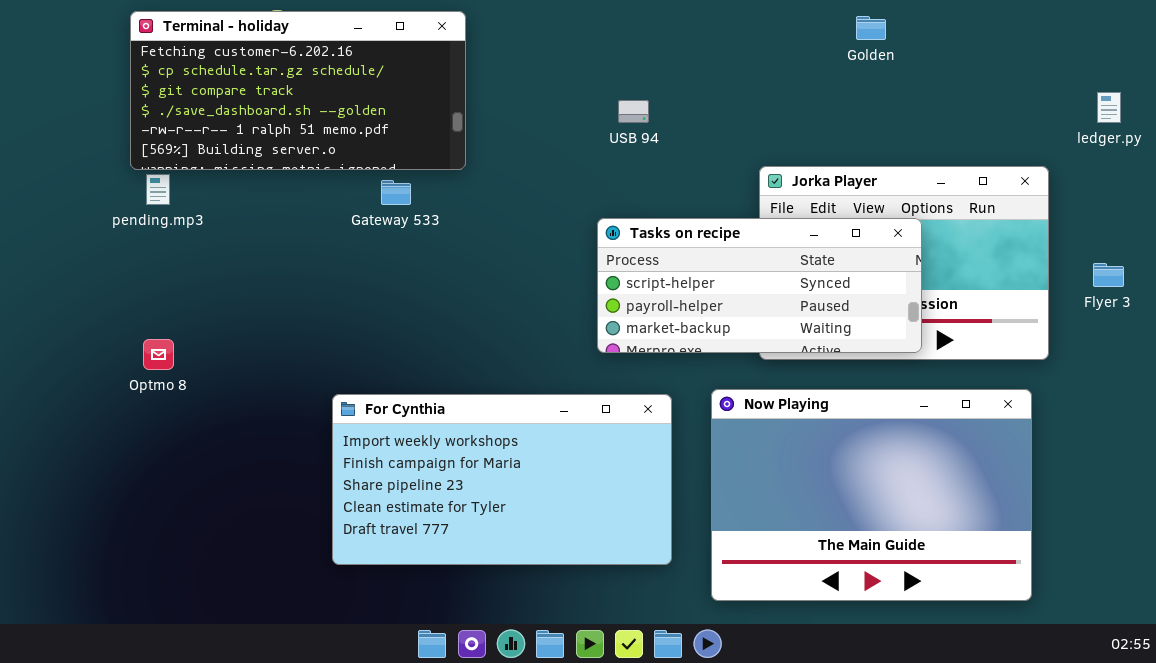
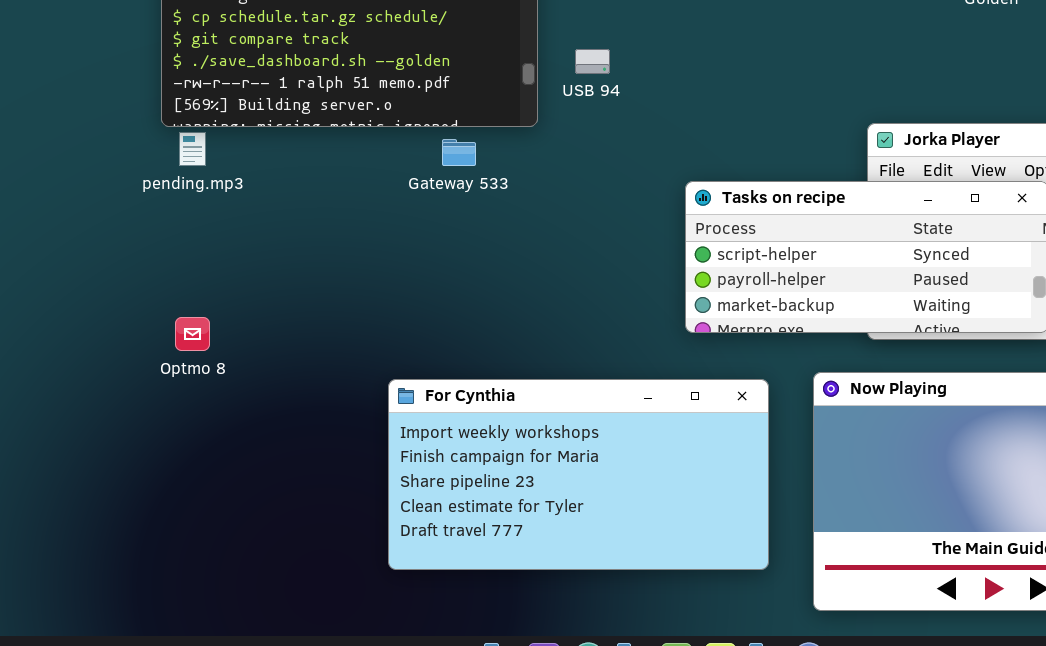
USB 94: [618,100,649,123] -> [575,49,610,74], moved

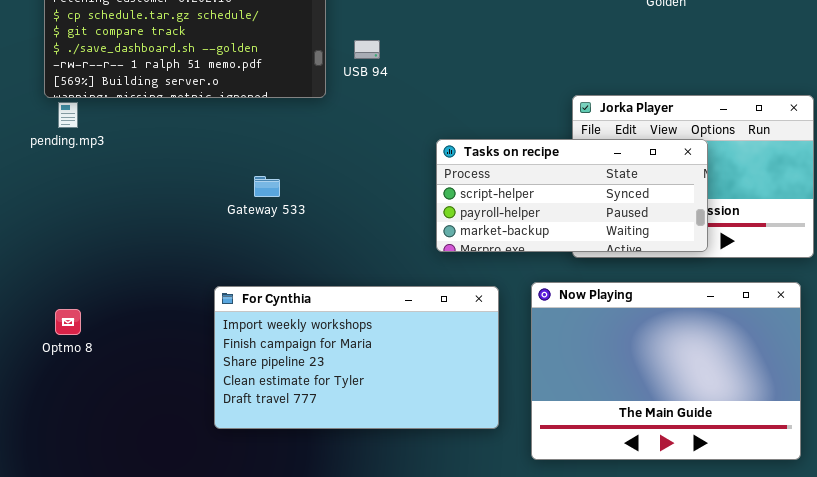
Gateway 533: [442,139,476,166] -> [254,176,280,197], moved
Optmo 8: [175,317,210,351] -> [55,309,81,335], moved

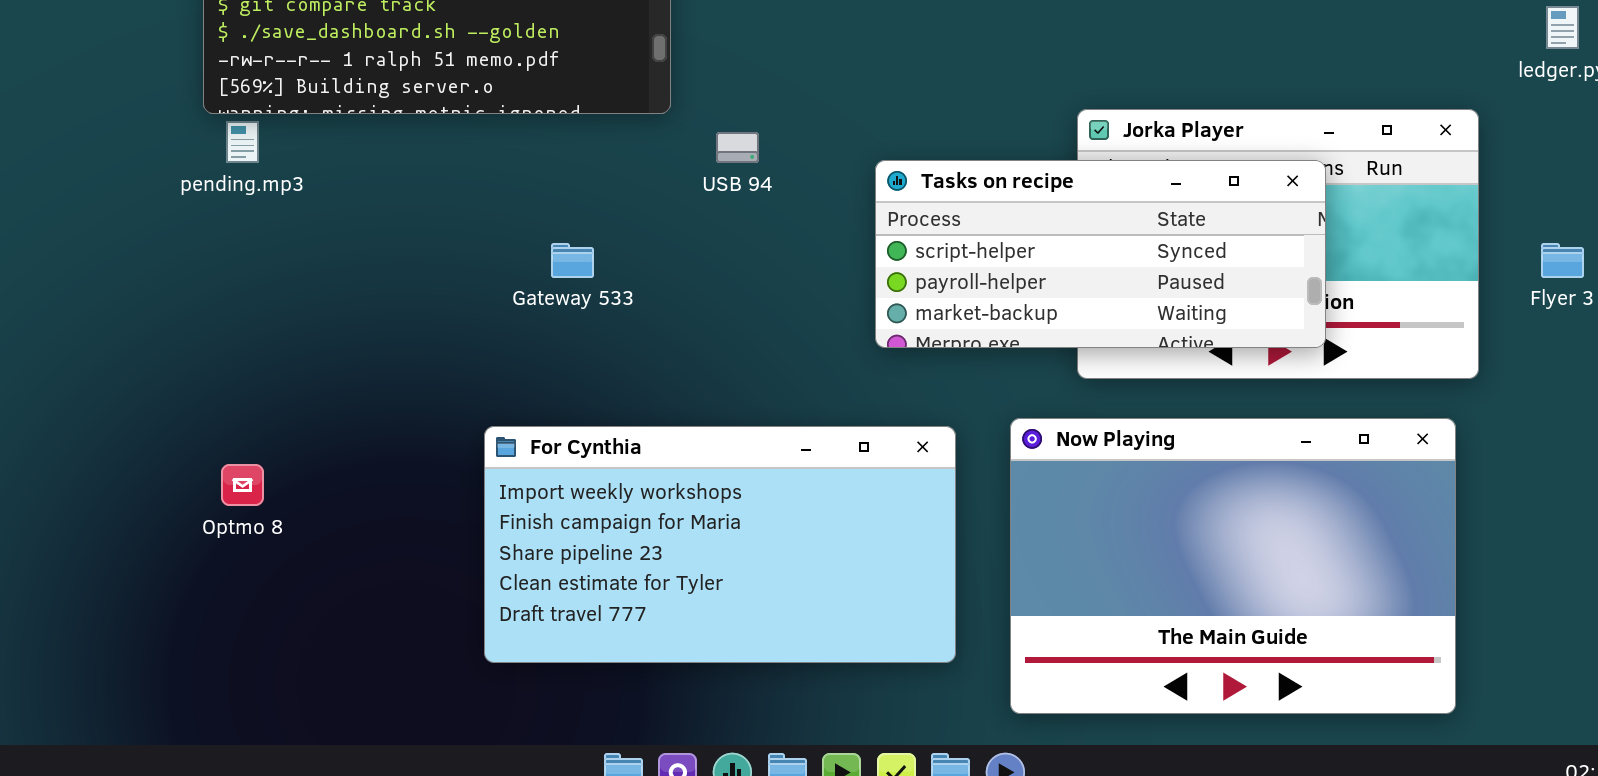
USB 94: [354,40,380,59] -> [716,132,759,163], moved
Tasks on recipe: [436,139,708,252] -> [875,160,1326,348], moved

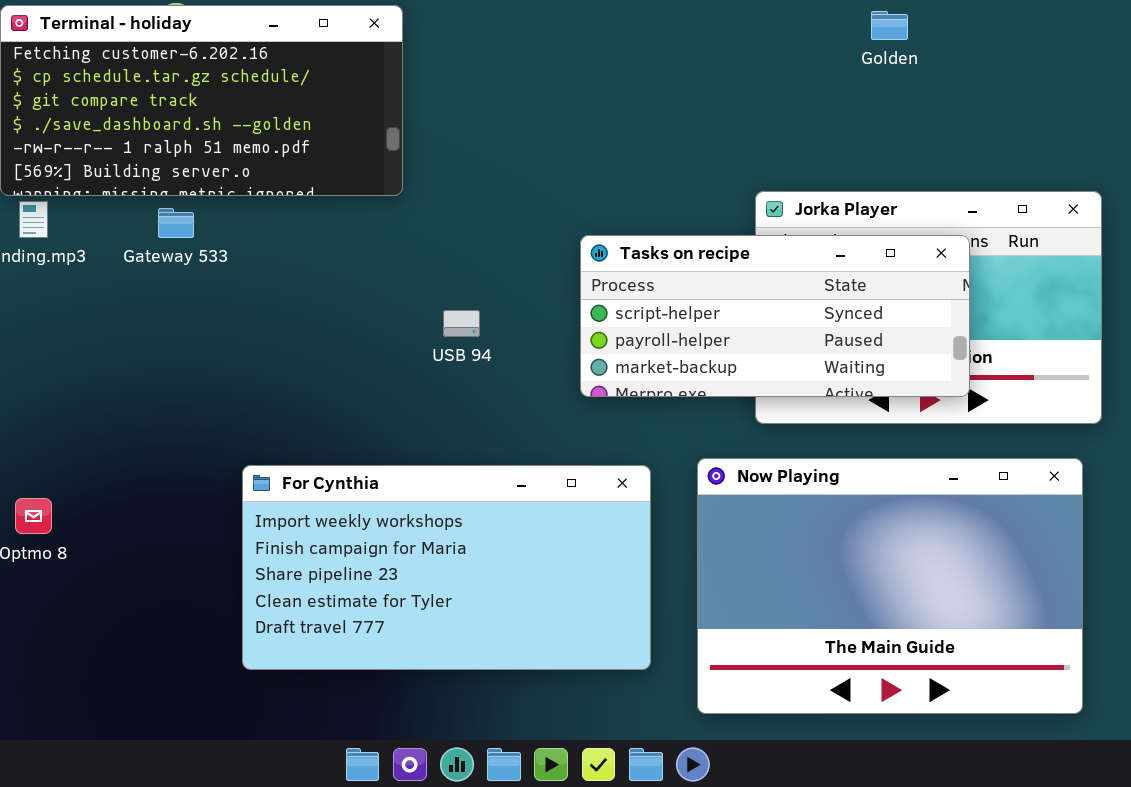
USB 94: [716,132,759,163] -> [443,310,480,337], moved
Gateway 533: [551,243,594,278] -> [158,208,194,238], moved

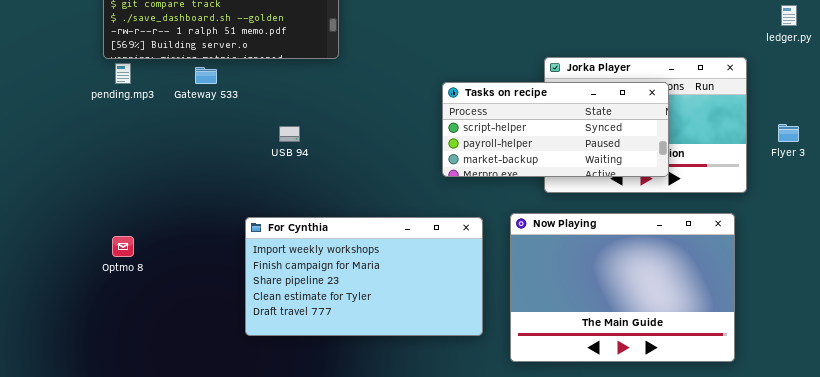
USB 94: [443,310,480,337] -> [279,126,300,142], moved

